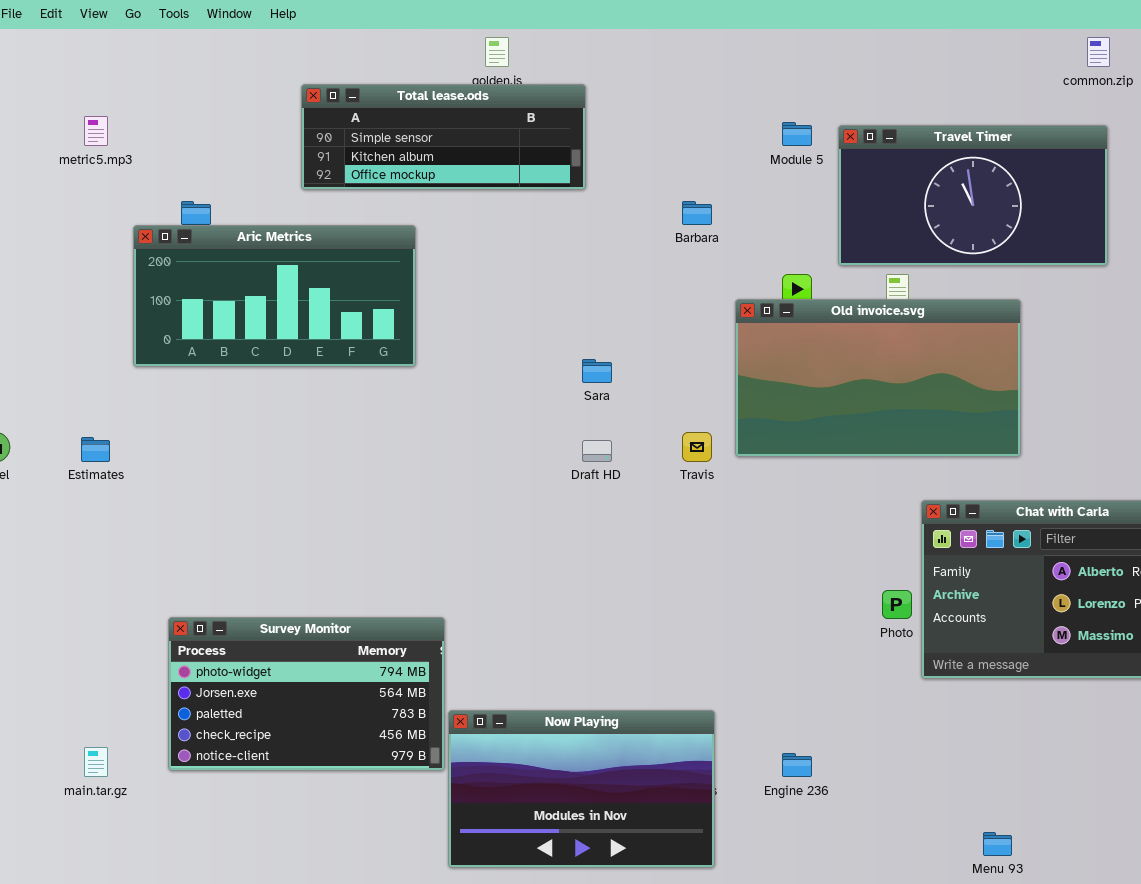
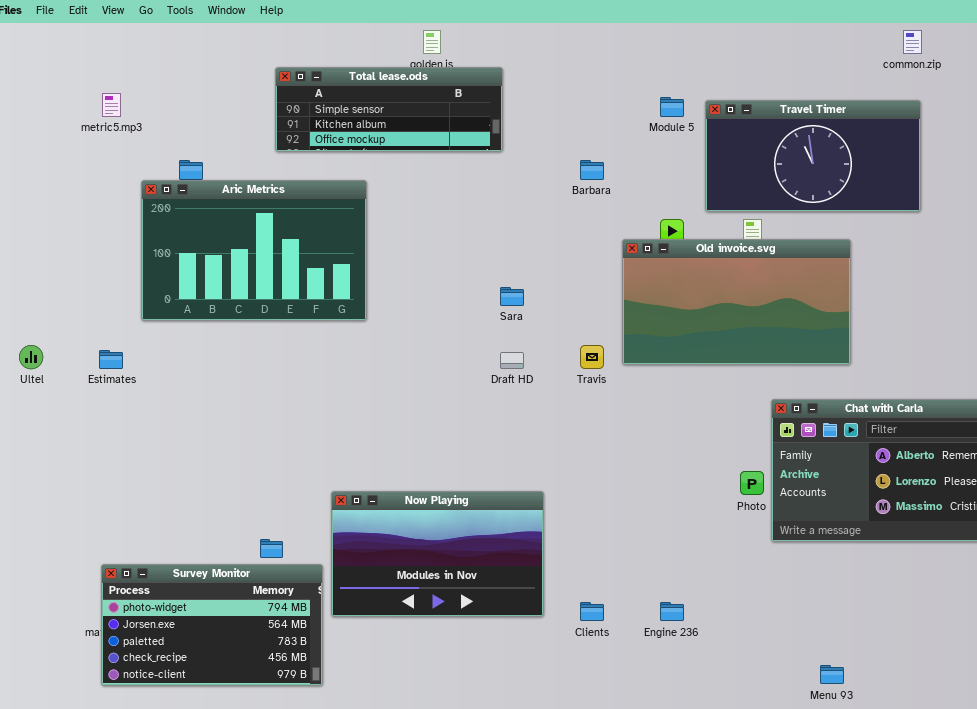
Aric Metrics: [133,225,416,367] -> [141,180,367,321], resized
Survey Monitor: [168,617,445,771] -> [101,564,323,686], moved
Now Playing: [448,710,715,868] -> [331,491,544,617], moved

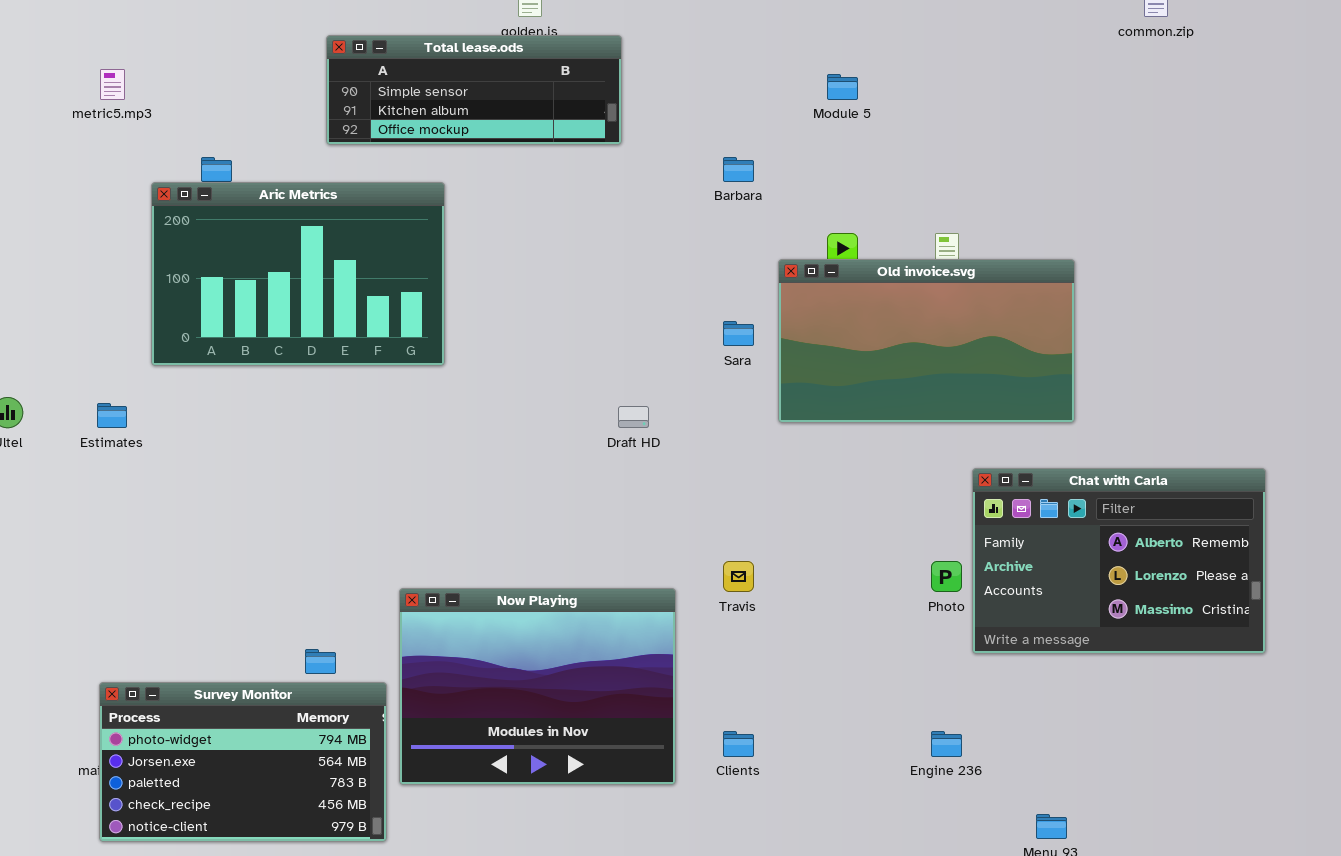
Travel Timer: [705,100,921,212] -> none, closed
Sara: [500,287,524,306] -> [723,321,754,346], moved
Travis: [580,345,604,369] -> [723,561,754,592], moved
Now Playing: [331,491,544,617] -> [399,588,676,785], resized
Engine 236: [660,602,684,621] -> [931,731,962,757], moved

